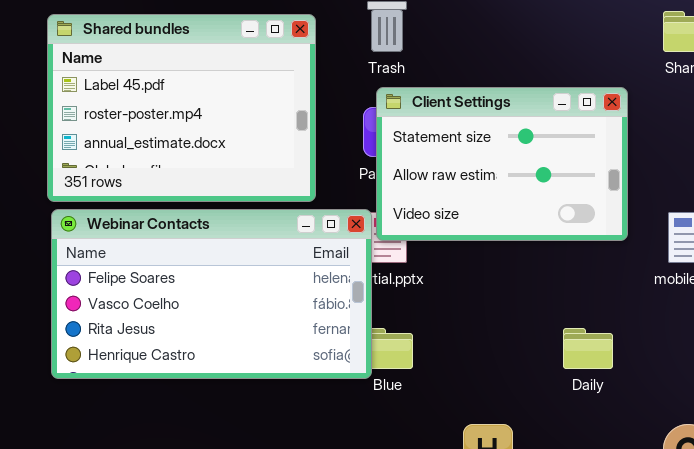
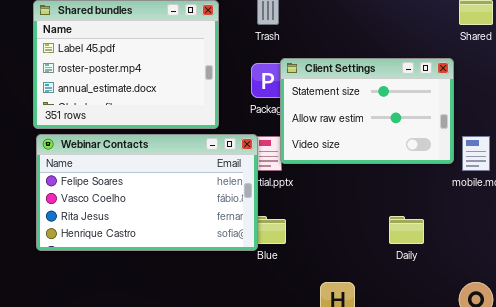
Client Settings: [376,87,628,241] -> [280,58,454,164], moved

